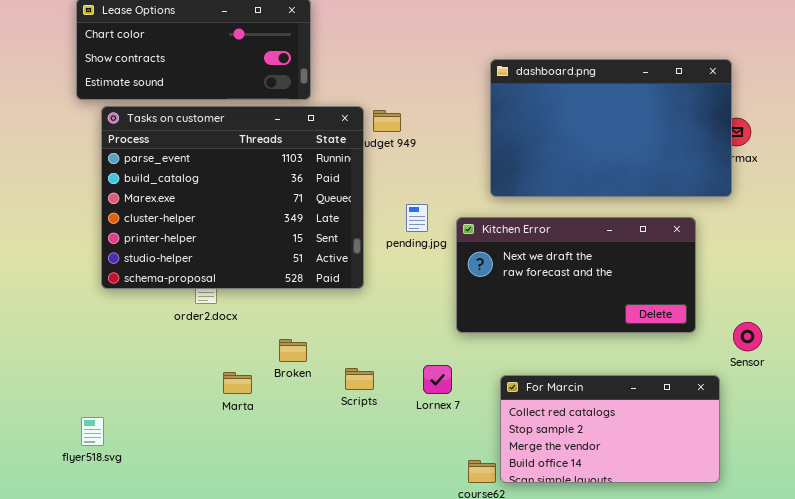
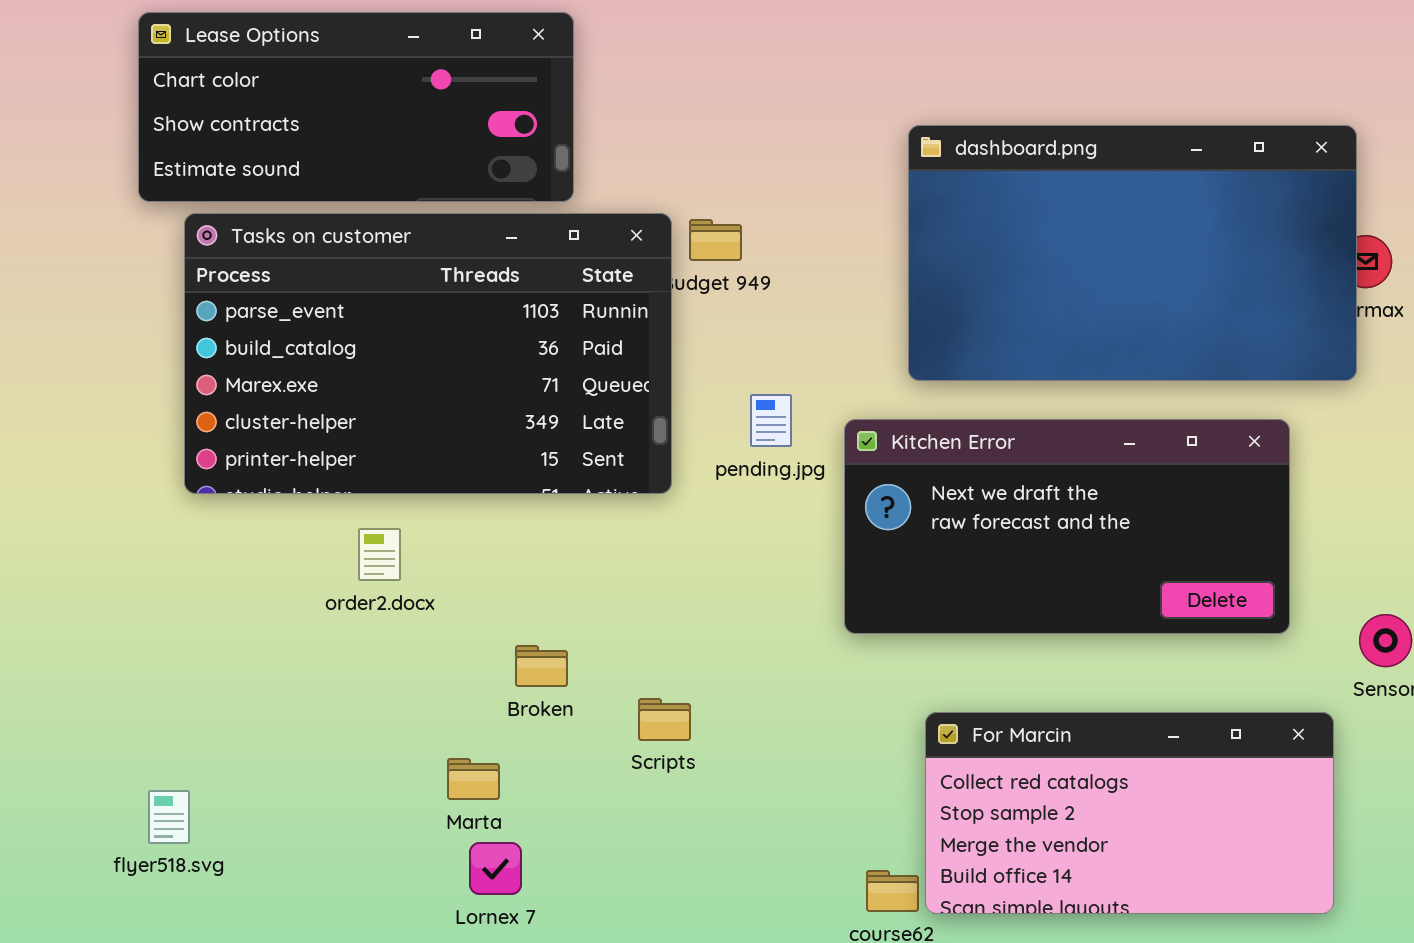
Tasks on customer: [101,106,364,289] -> [184,213,672,494], resized
Lornex 7: [423,365,452,394] -> [469,842,522,895], moved
Marta: [223,372,252,394] -> [447,758,500,800], moved

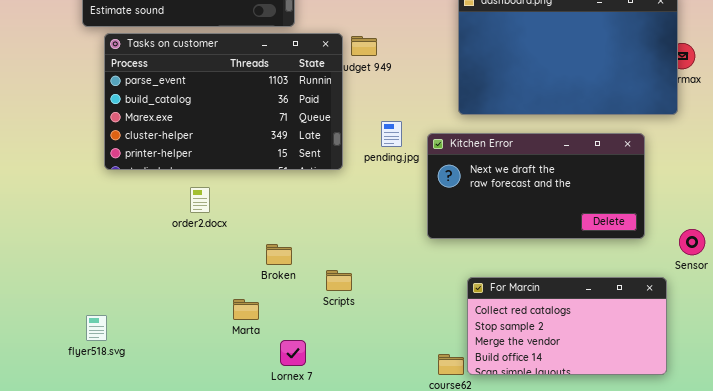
Lornex 7: [469,842,522,895] -> [280,340,306,366], moved

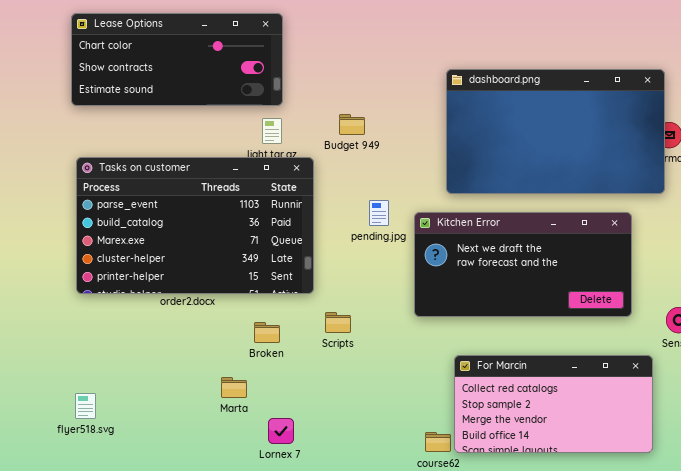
Tasks on customer: [104,33,343,170] -> [76,157,314,294], moved
Scripts: [326,270,352,291] -> [325,312,351,333], moved

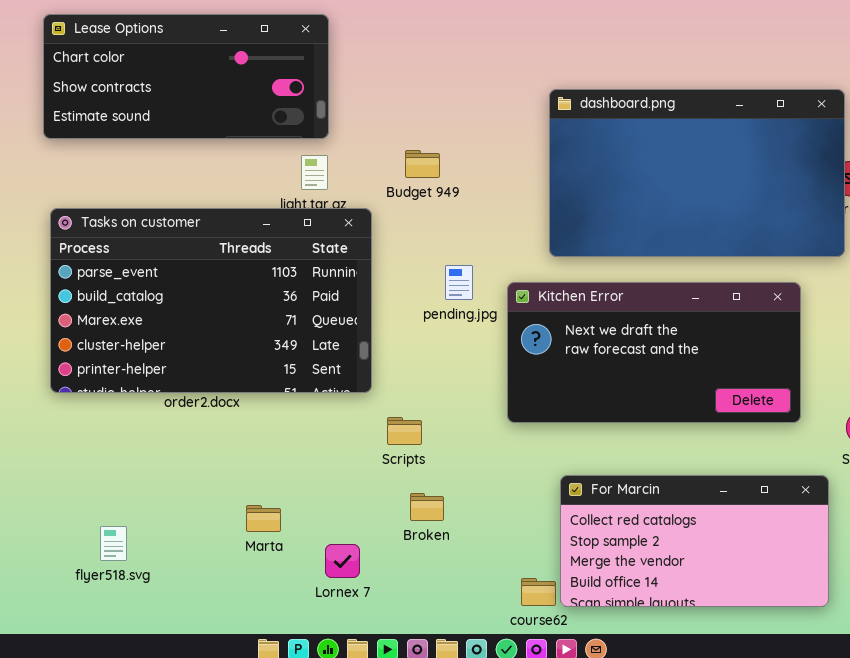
Broken: [254,322,280,343] -> [410,493,444,521], moved
flyer518.svg: [75,393,96,419] -> [100,526,127,561], moved
Lornex 7: [268,418,294,444] -> [325,544,360,578], moved

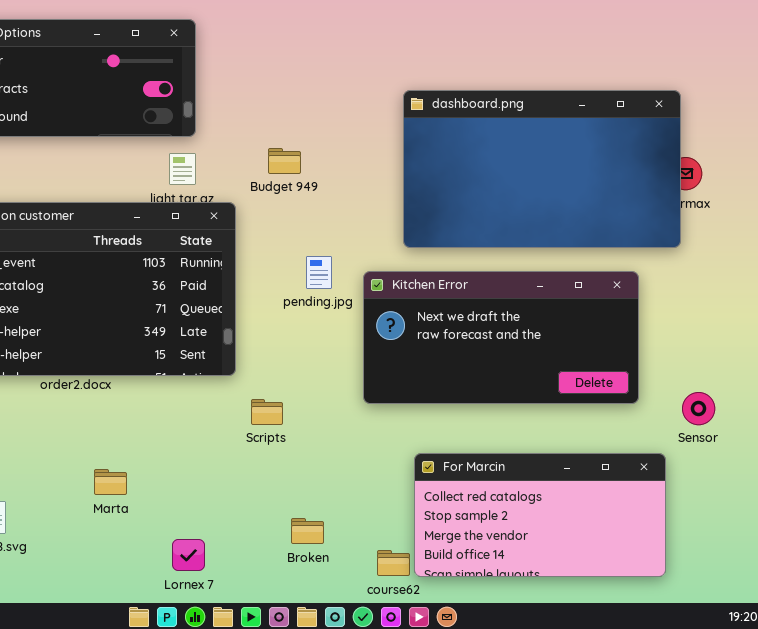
Broken: [410,493,444,521] -> [291,518,324,544], moved
Marta: [246,505,281,532] -> [94,469,127,495], moved
Lornex 7: [325,544,360,578] -> [172,539,205,571], moved

